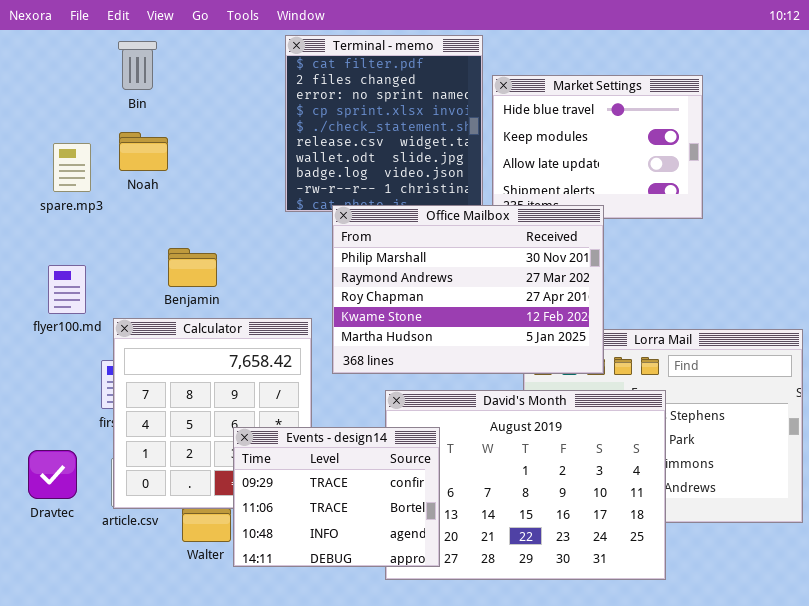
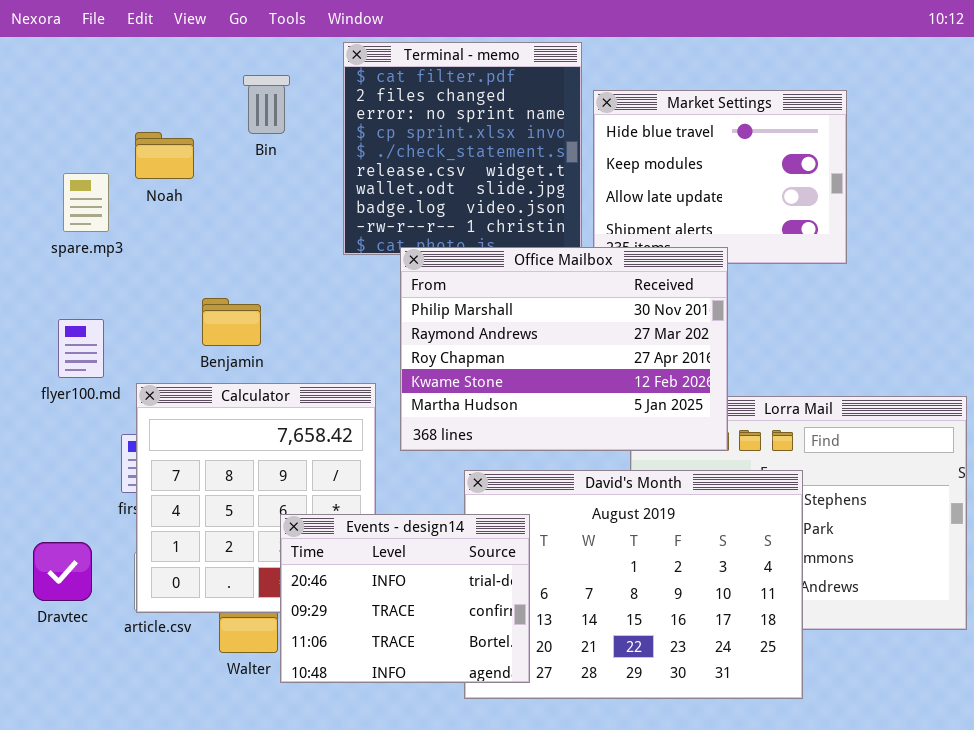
Bin: [118,41,157,90] -> [243,75,290,134], moved
Noah: [119,132,168,171] -> [135,132,194,179], moved
Events - design14: [233,427,440,567] -> [280,514,530,683], scrolled up 1 row

